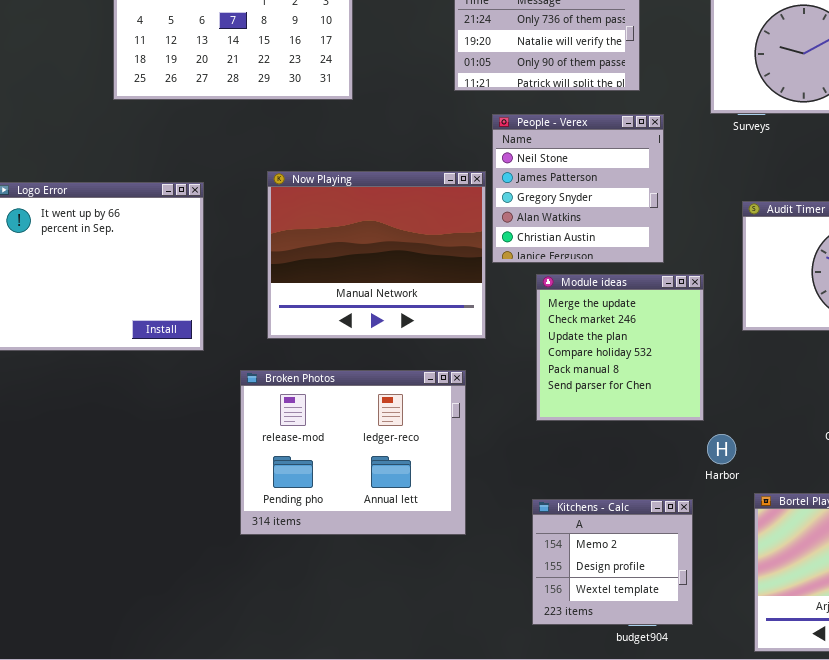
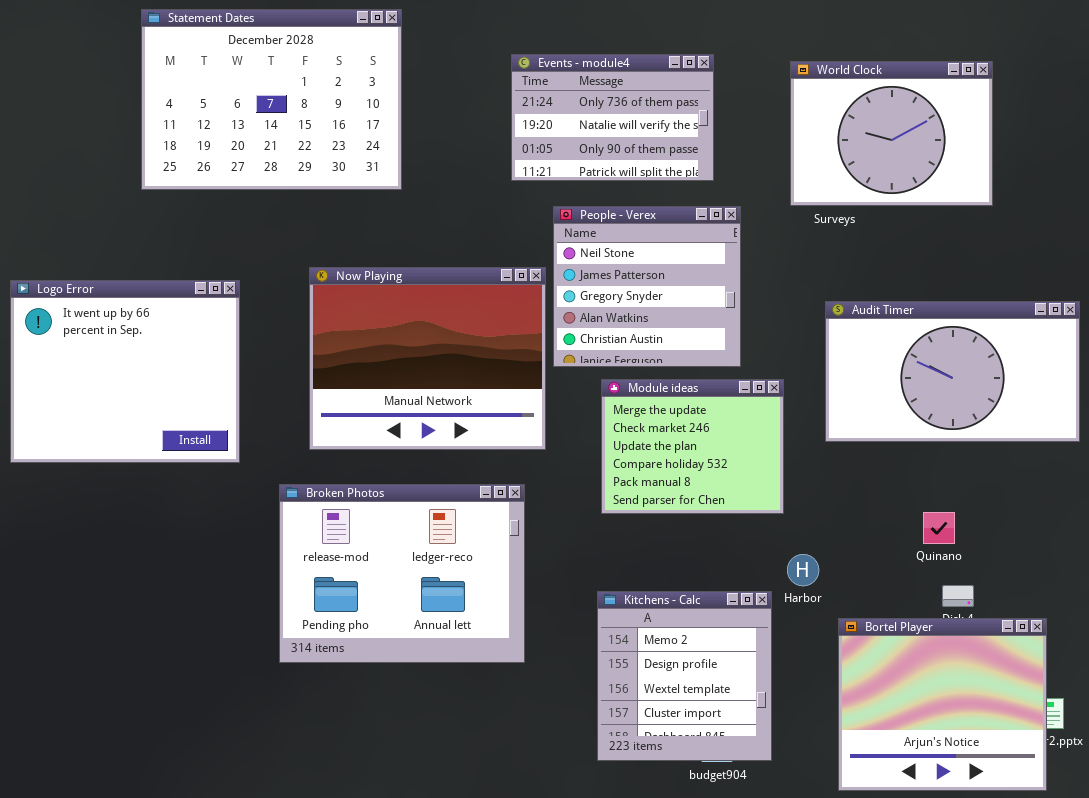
Module ideas: [536,274,704,421] -> [601,379,784,514], resized
Kitchens - Calc: [532,499,693,625] -> [597,591,772,761], resized

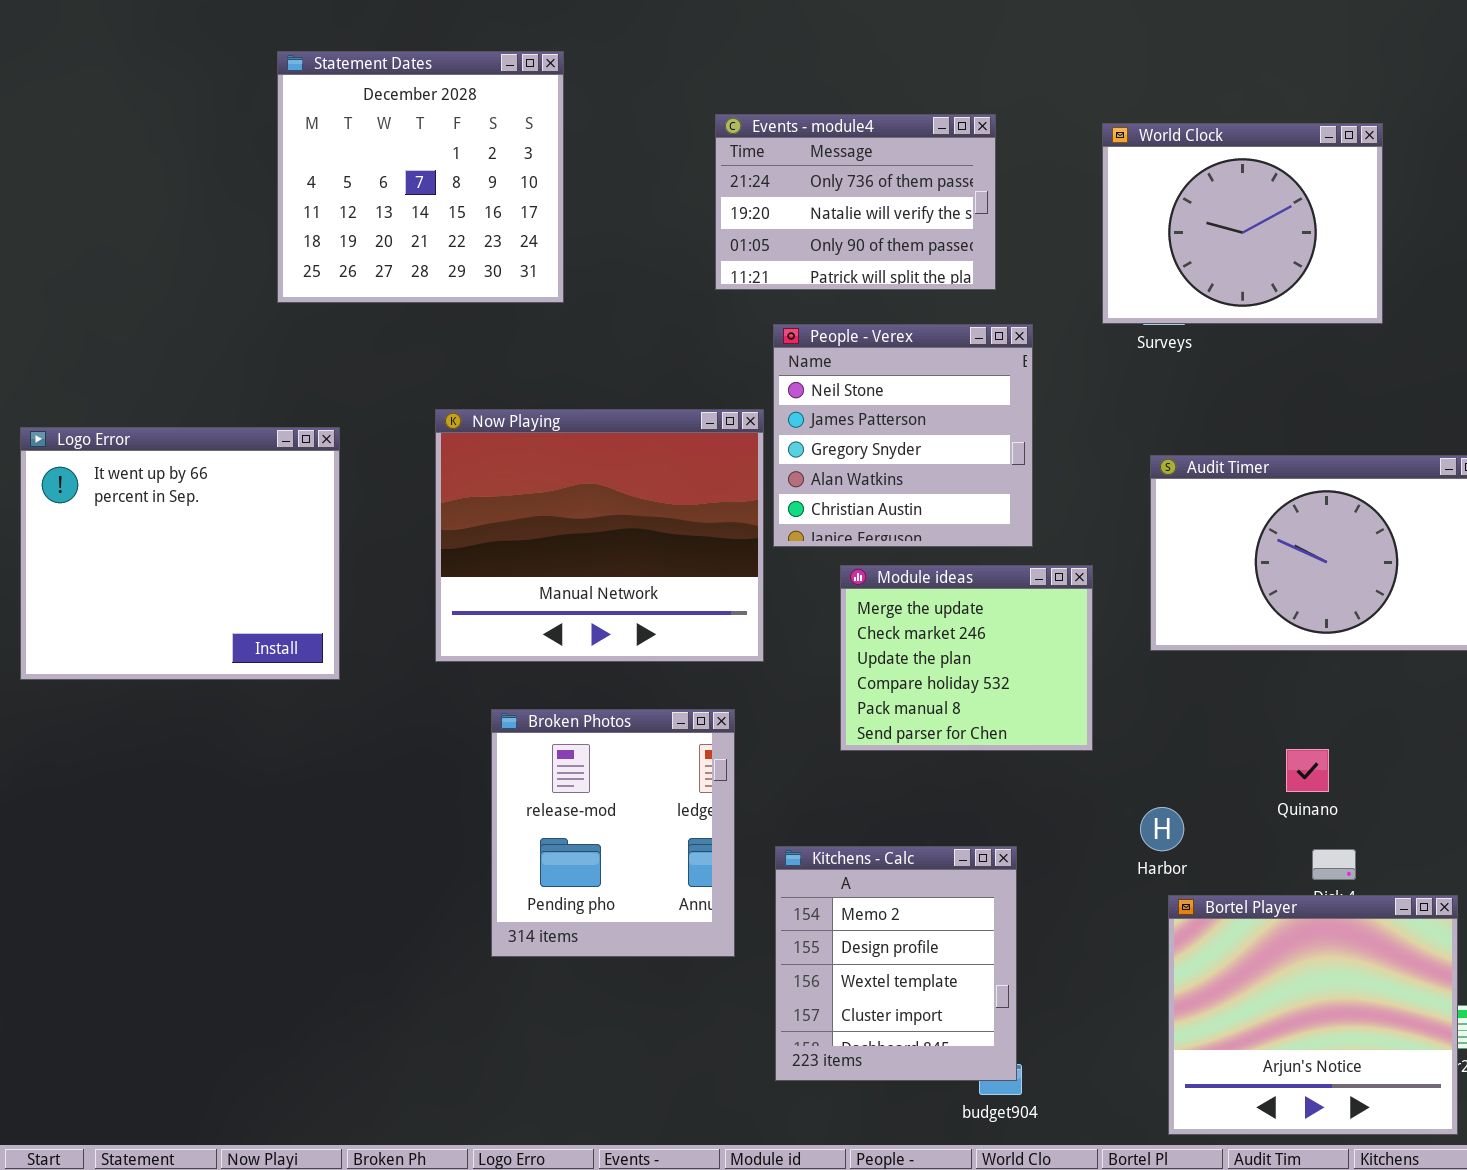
Statement Dates: [141,9,402,190] -> [277,51,564,303], resized
Broken Photos: [279,484,525,663] -> [491,709,735,957], resized
Harbor: [787,554,819,586] -> [1140,807,1184,851], moved
Kitchens - Calc: [597,591,772,761] -> [775,846,1017,1081], moved

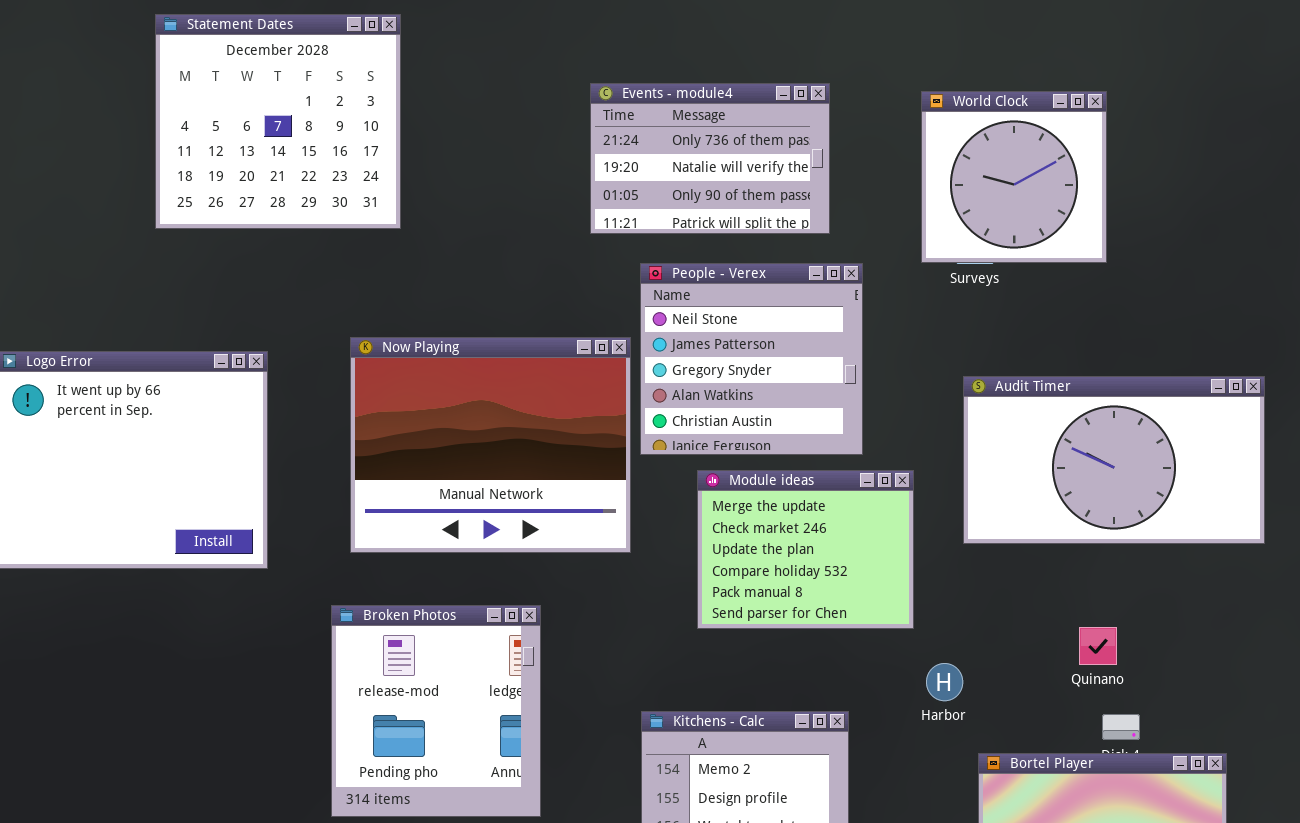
Statement Dates: [277,51,564,303] -> [155,14,401,229], moved
World Clock: [1102,123,1383,324] -> [921,91,1107,263], resized
Broken Photos: [491,709,735,957] -> [331,605,541,817], moved
Harbor: [1140,807,1184,851] -> [926,663,963,701], moved

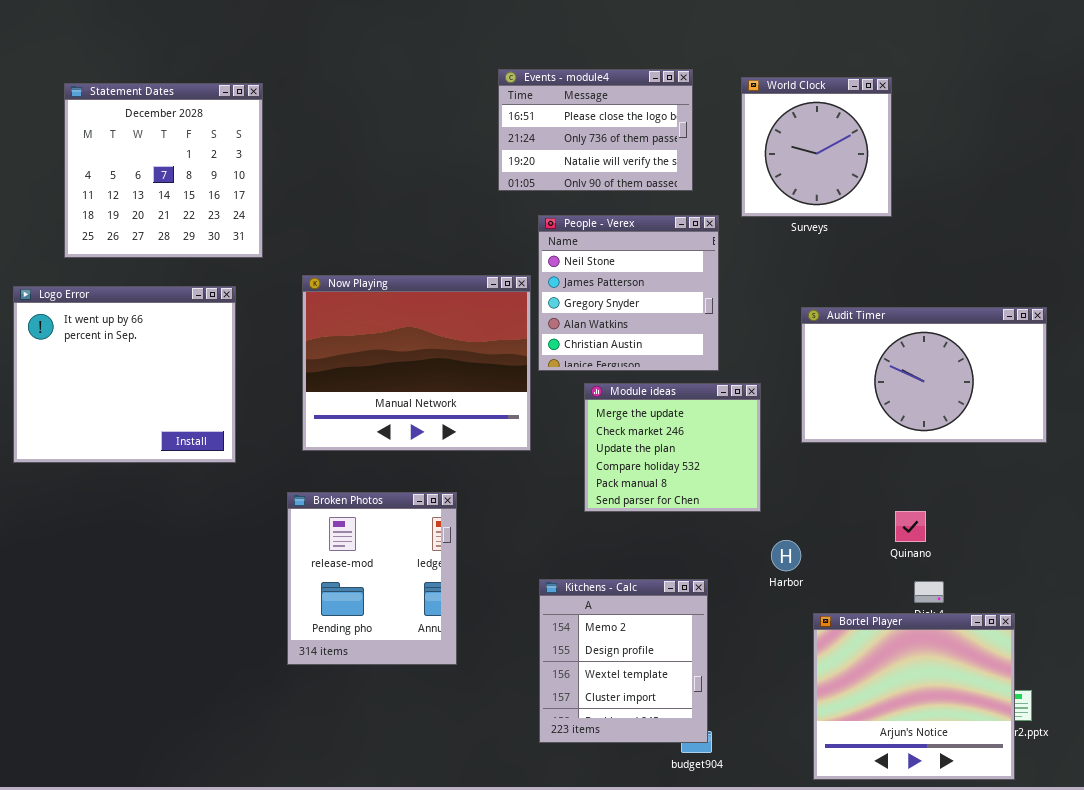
Statement Dates: [155,14,401,229] -> [64,83,263,258], moved
Events - module4: [590,83,830,234] -> [498,69,693,191], scrolled up 1 row
World Clock: [921,91,1107,263] -> [741,77,892,217], moved

